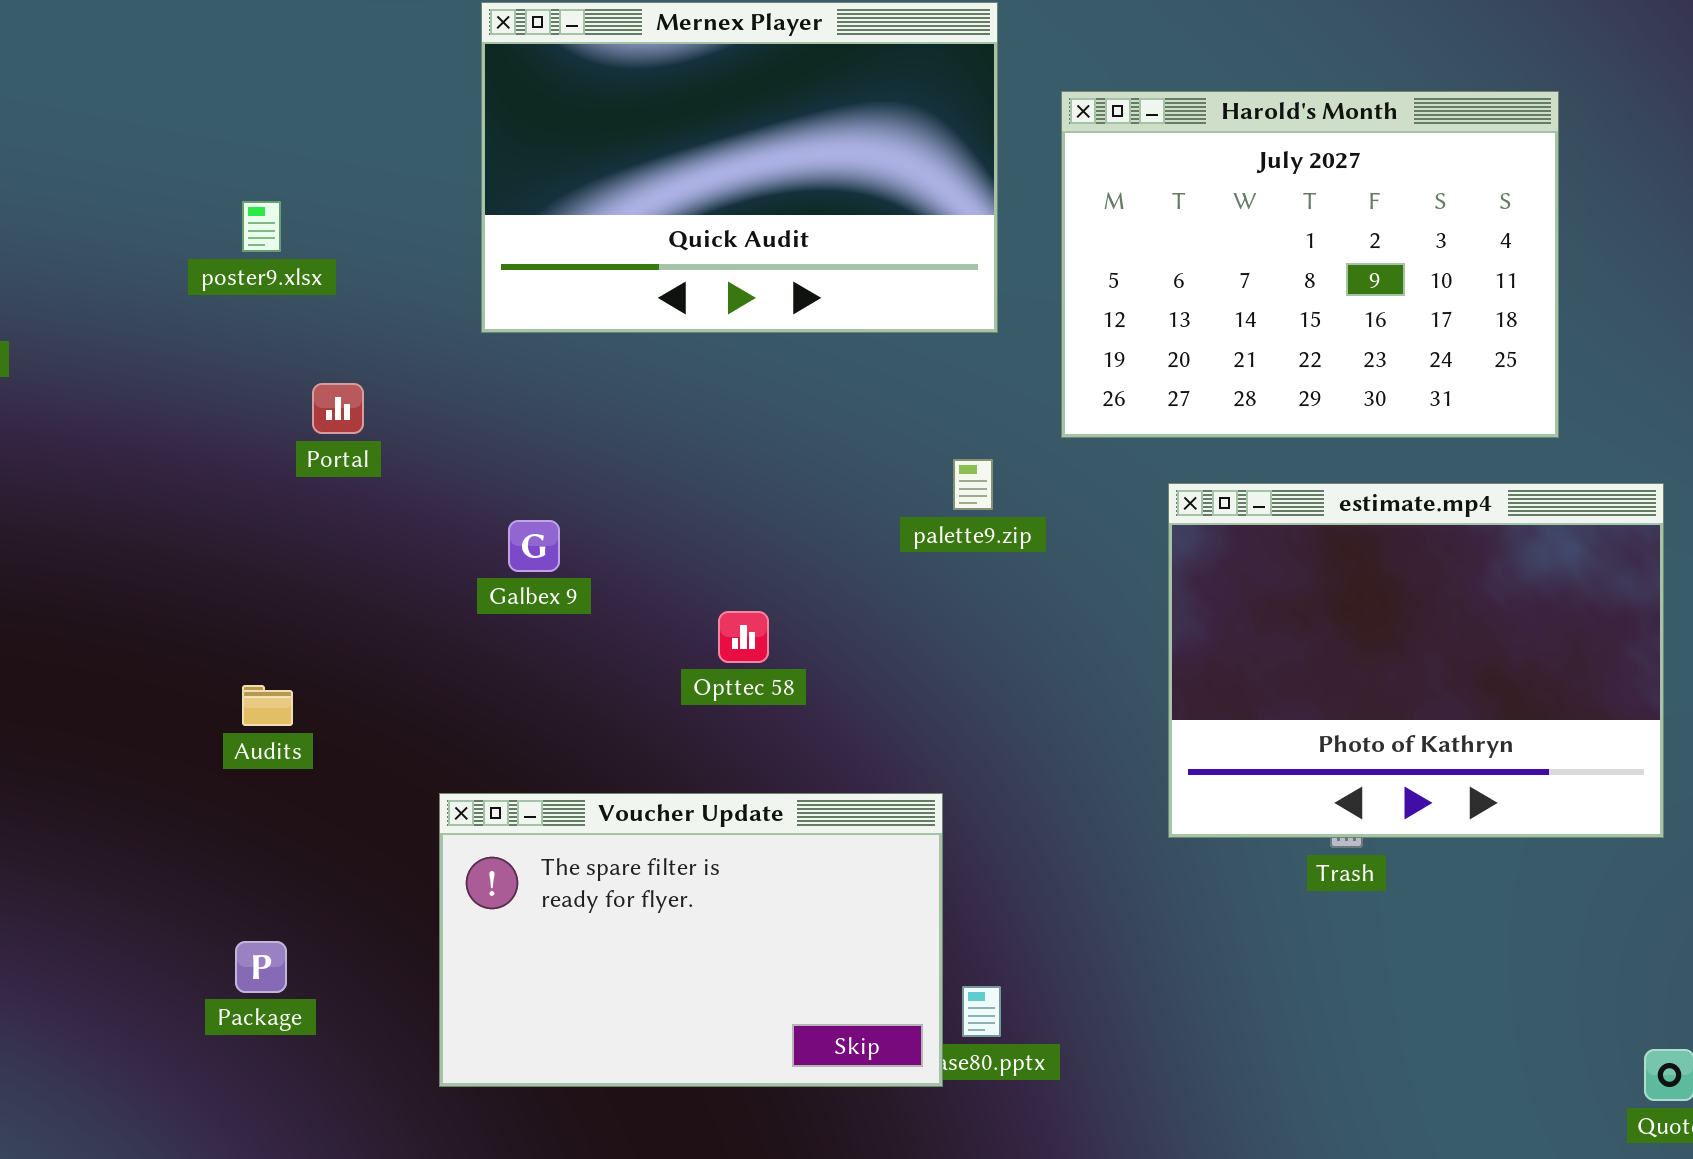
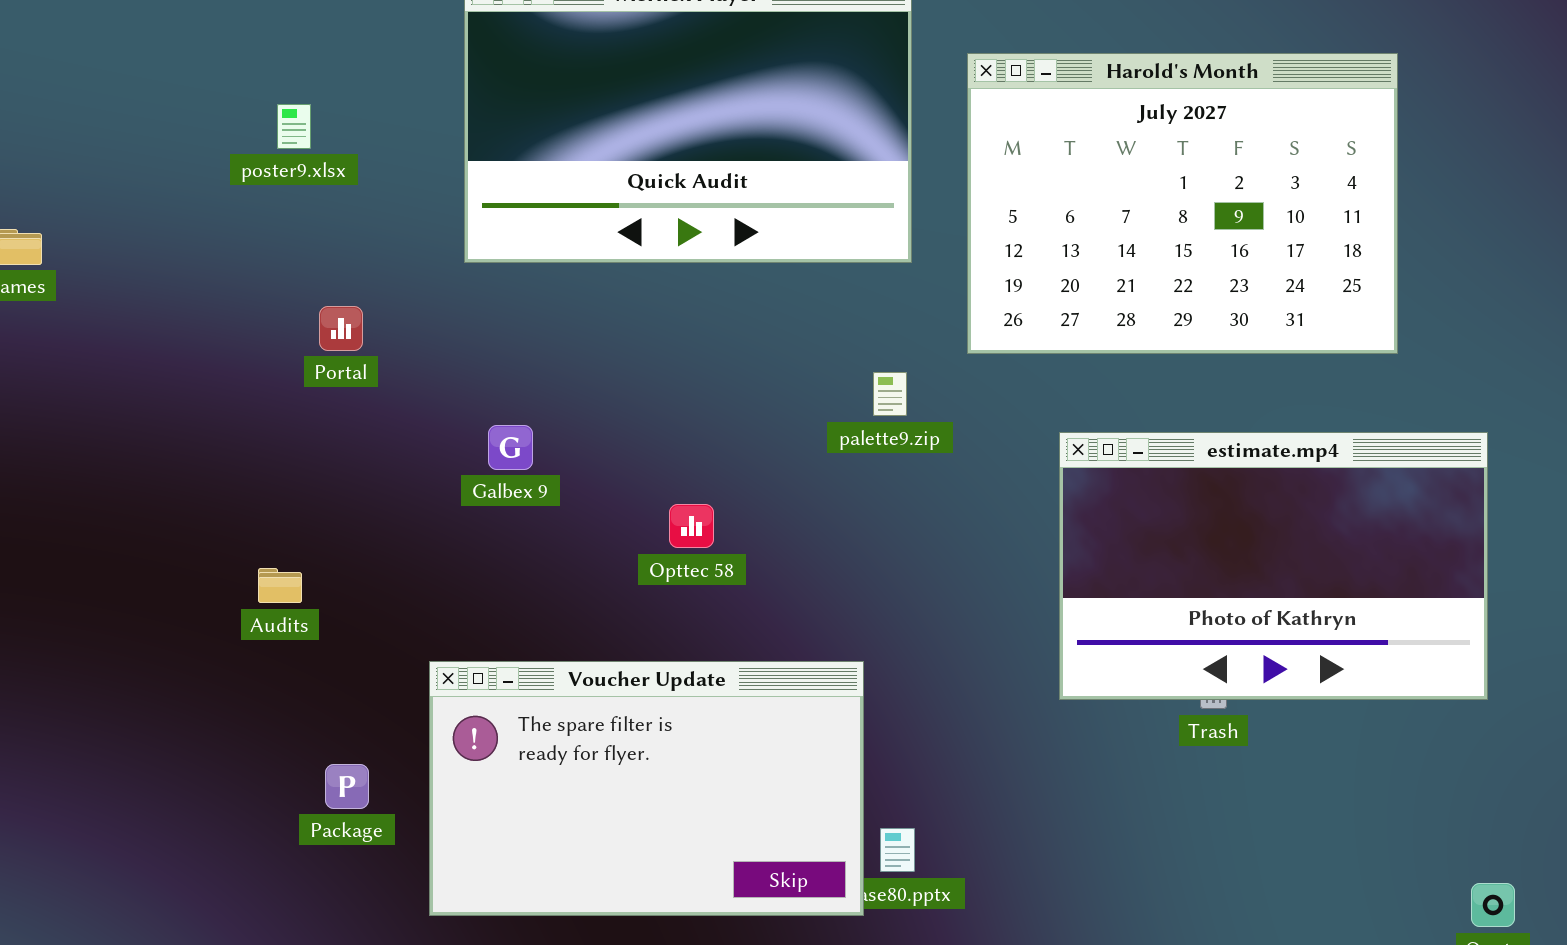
poster9.xlsx: [242,201,281,252] -> [277,104,311,149], moved
estimate.mp4: [1168,483,1664,838] -> [1059,432,1488,700], resized
Package: [235,941,287,993] -> [325,764,369,809], moved

